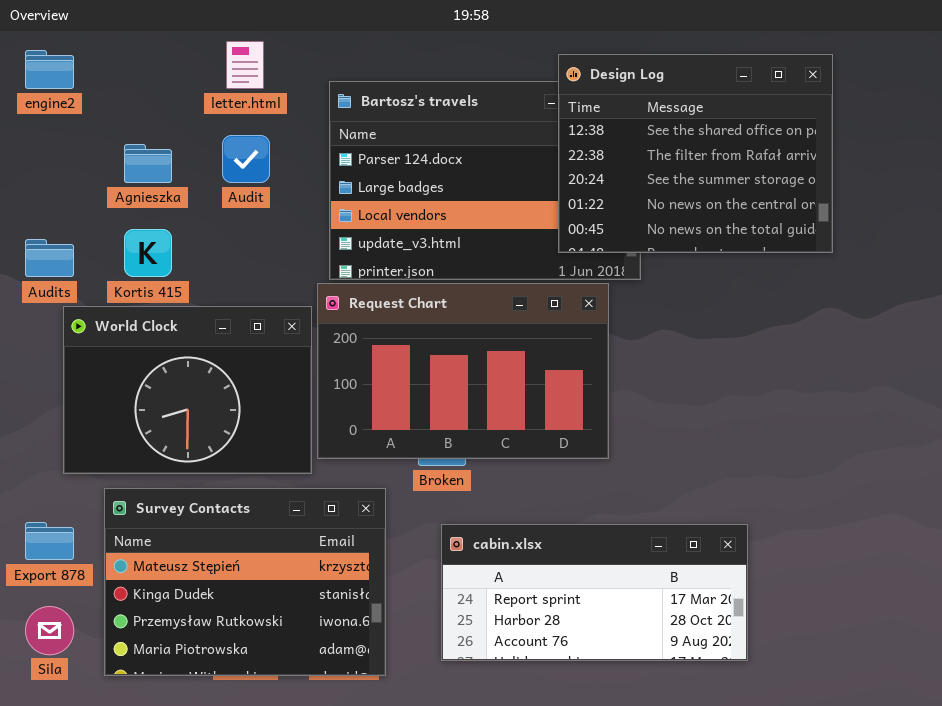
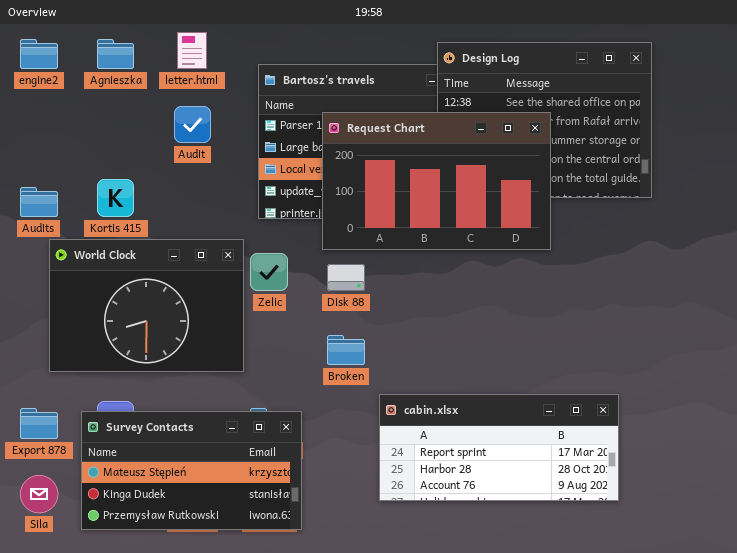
Agnieszka: [124,144,172,183] -> [97,39,134,69], moved
Request Chart: [317,283,609,459] -> [322,112,551,250], moved
Survey Contacts: [104,488,386,676] -> [81,411,302,530], resized
cabin.xlsx: [441,524,748,661] -> [379,394,619,501], moved

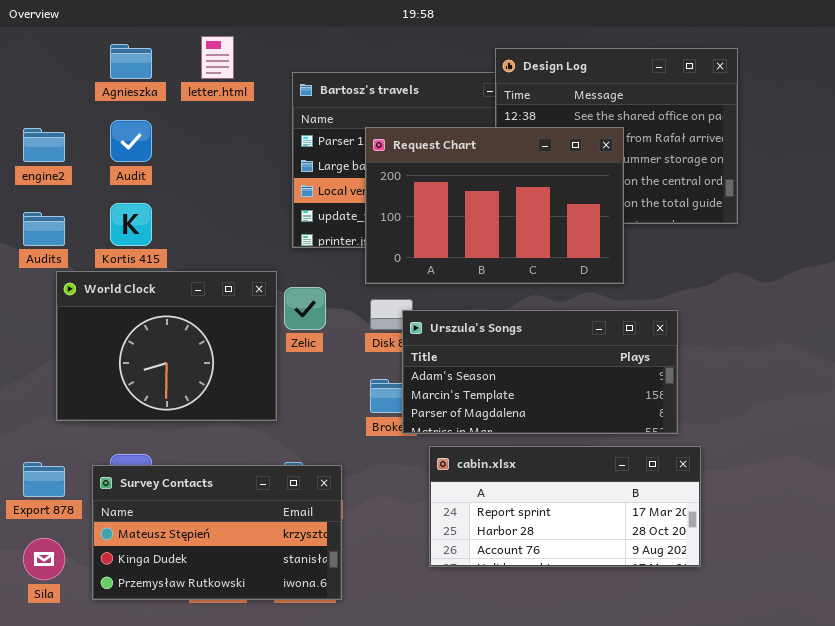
engine2: [20,39,58,69] -> [23,128,65,162], moved
Audit: [174,106,211,143] -> [110,120,152,162], moved
Urszula's Songs: none -> [402,310,678,434], opened

